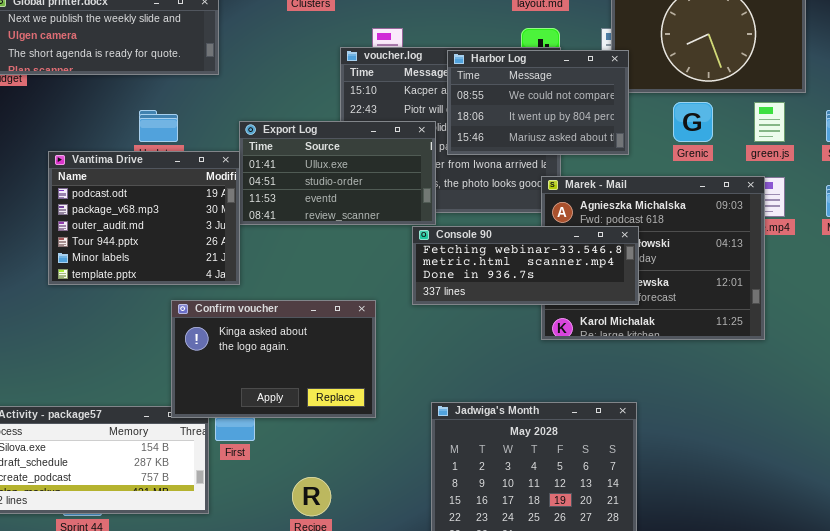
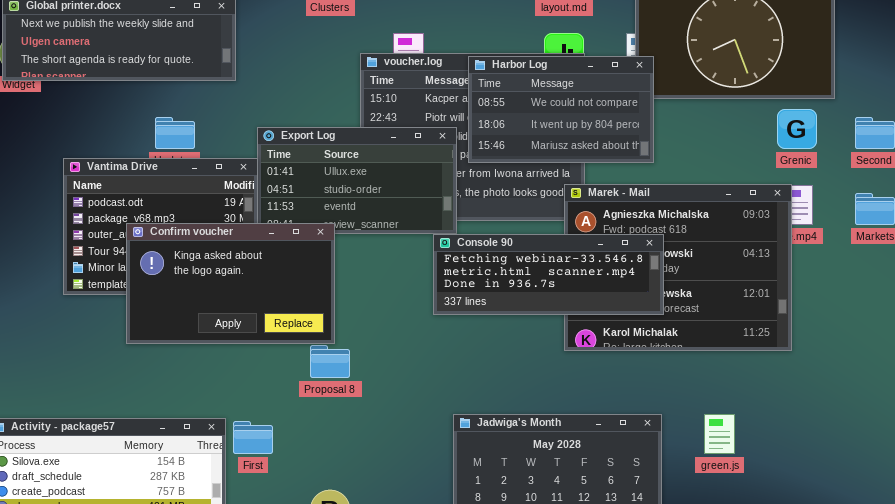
Grenic: [673,102,713,142] -> [777,109,817,149], moved
green.js: [754,102,785,142] -> [704,414,735,454], moved
Confirm voucher: [171,300,376,418] -> [126,223,335,344], moved

